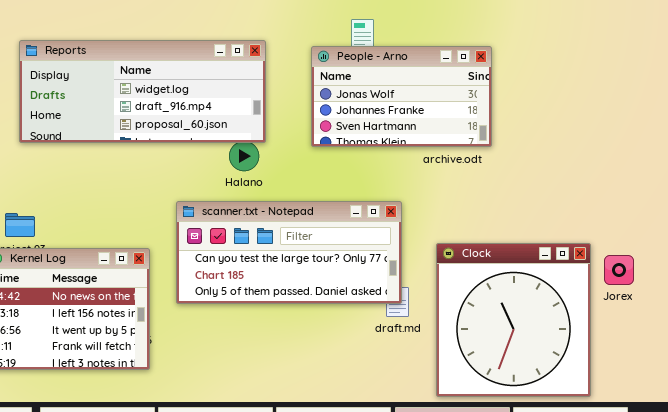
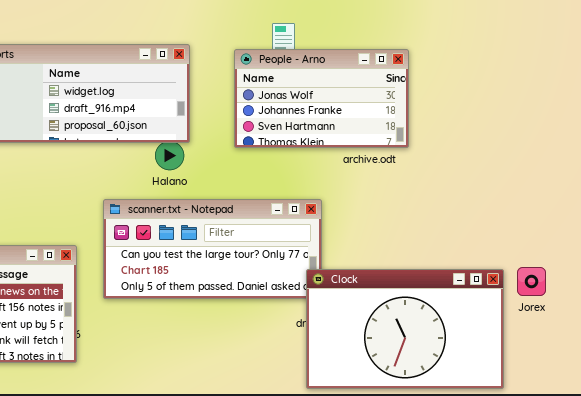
Clock: [436,243,591,397] -> [306,269,504,389], resized
Jorex: [604,255,634,285] -> [517,267,546,296], moved

